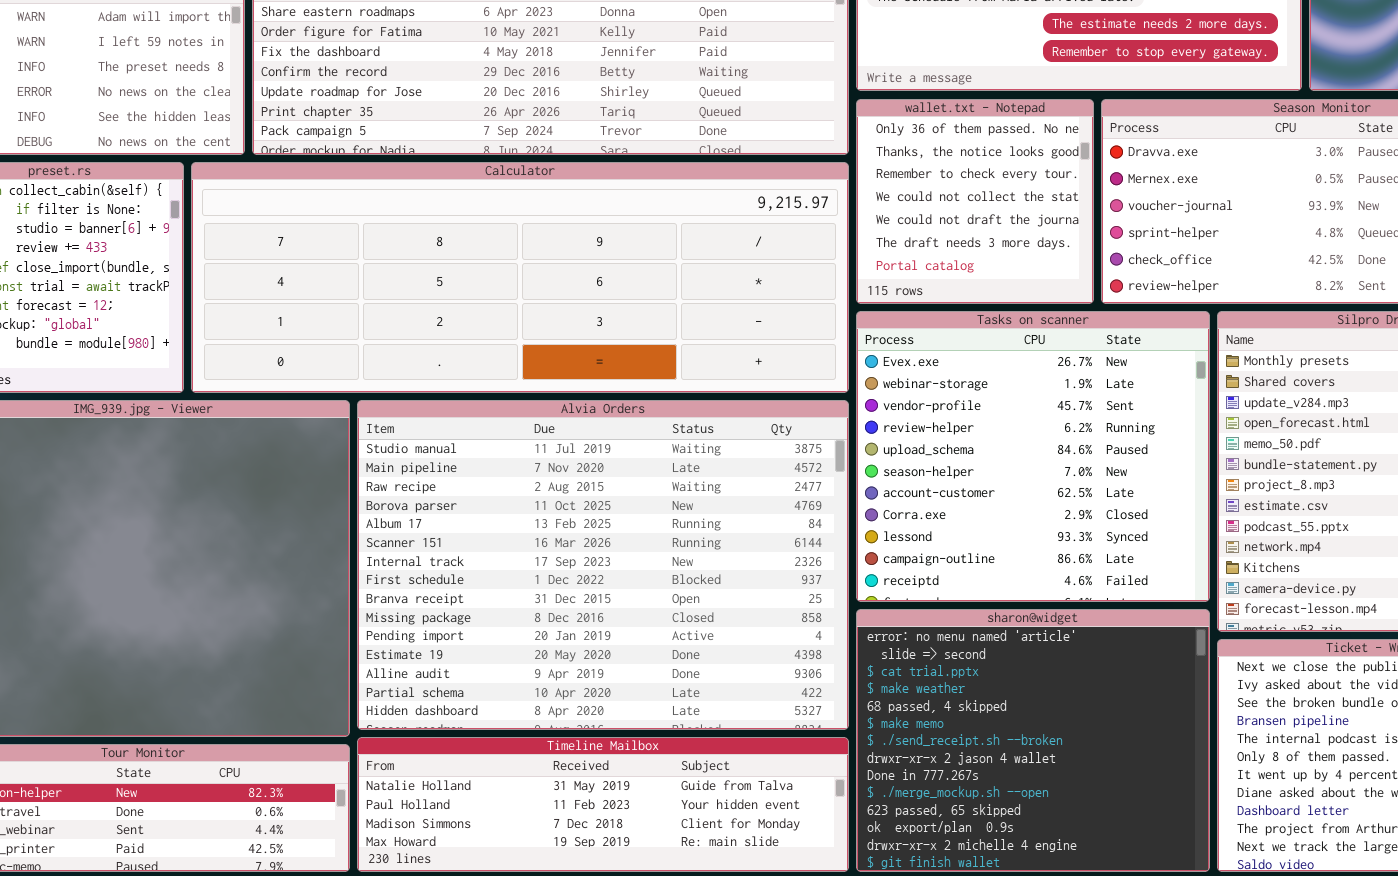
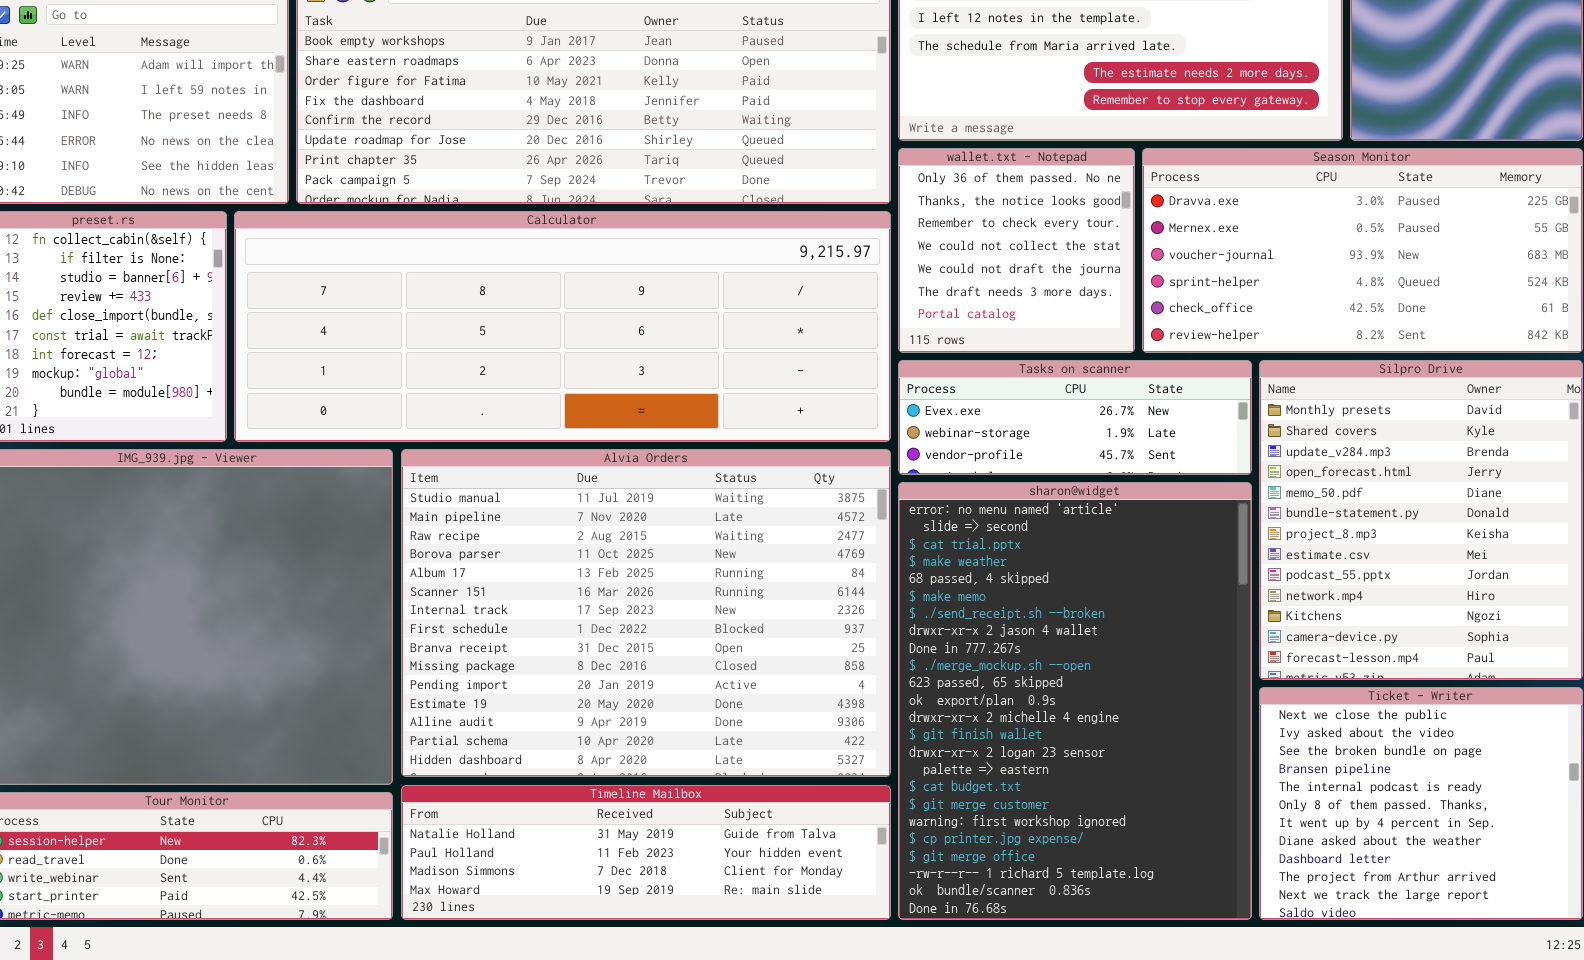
Tasks on scanner: [856,311,1210,602] -> [898,360,1252,475], resized
sharon@widget: [856,609,1210,872] -> [898,482,1252,920], resized

